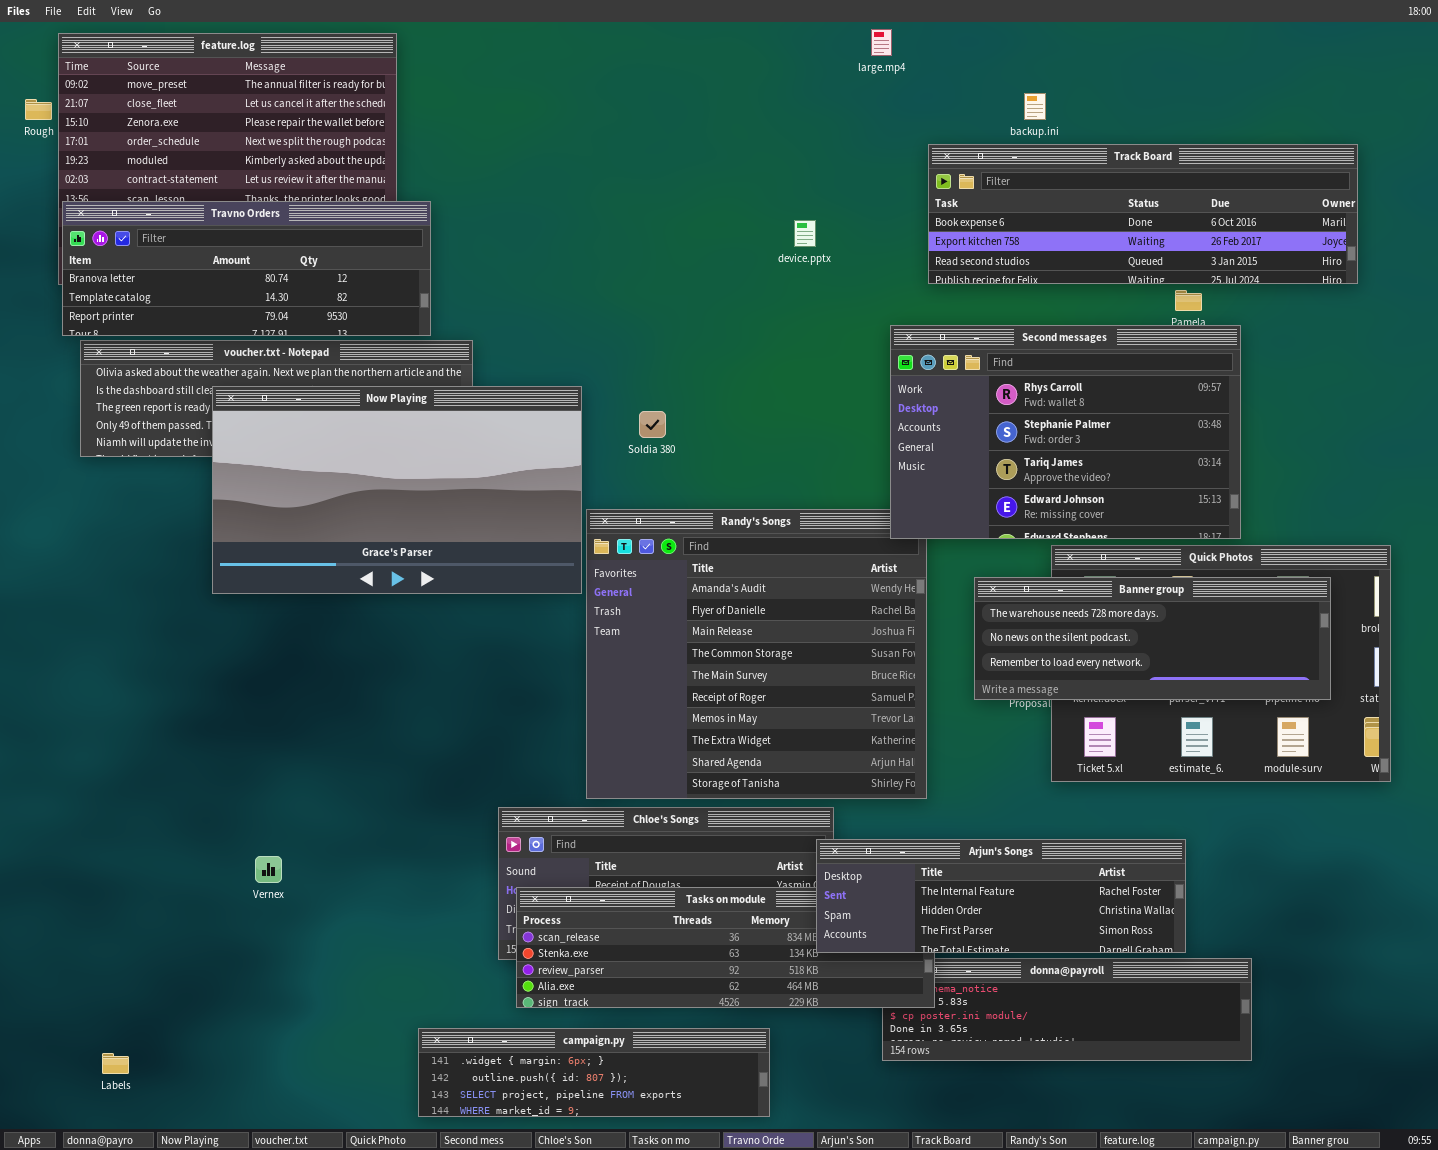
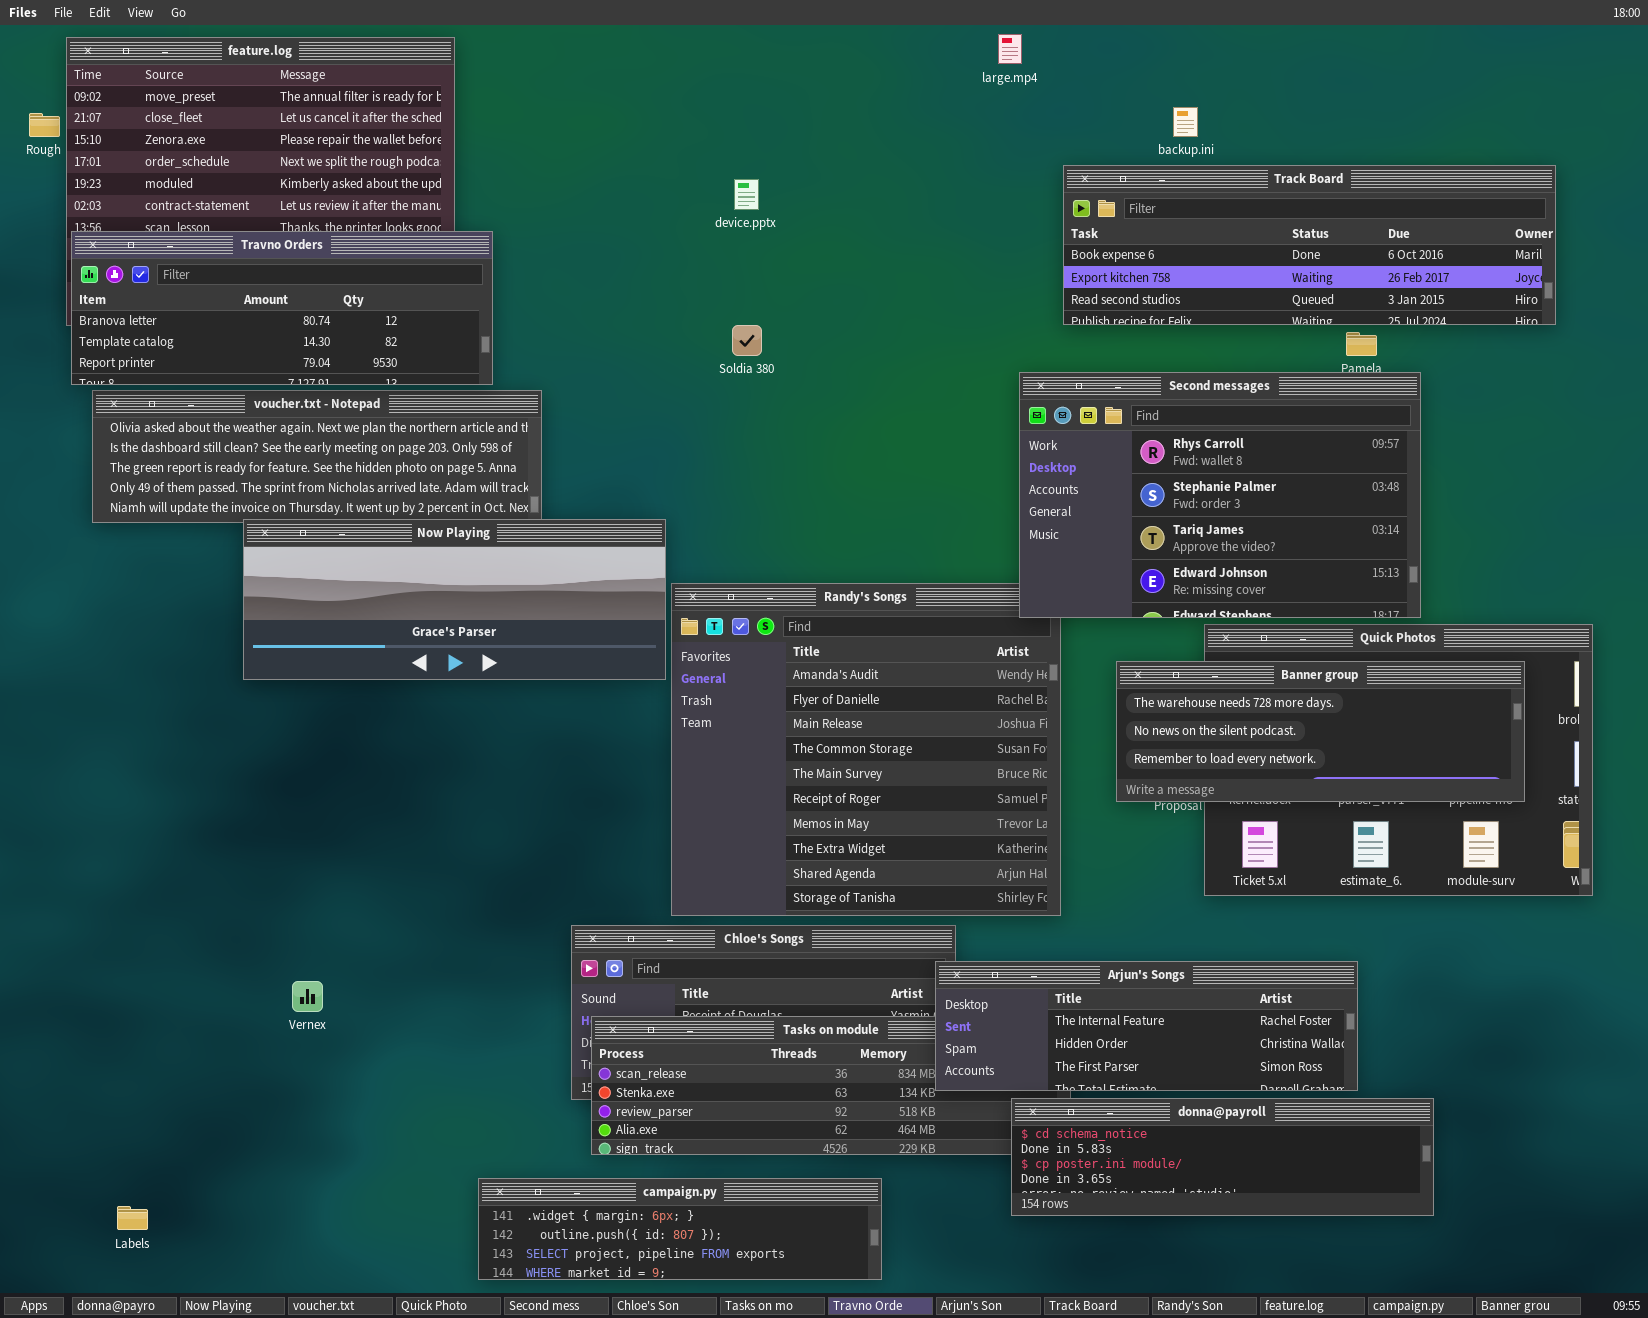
device.pptx: [794,220,816,247] -> [734,179,759,210], moved
Now Playing: [212,386,582,594] -> [243,519,666,680], resized
Soldia 380: [639,411,666,438] -> [732,325,762,356], moved
donna@payroll: [882,958,1252,1061] -> [1011,1098,1434,1216], raised

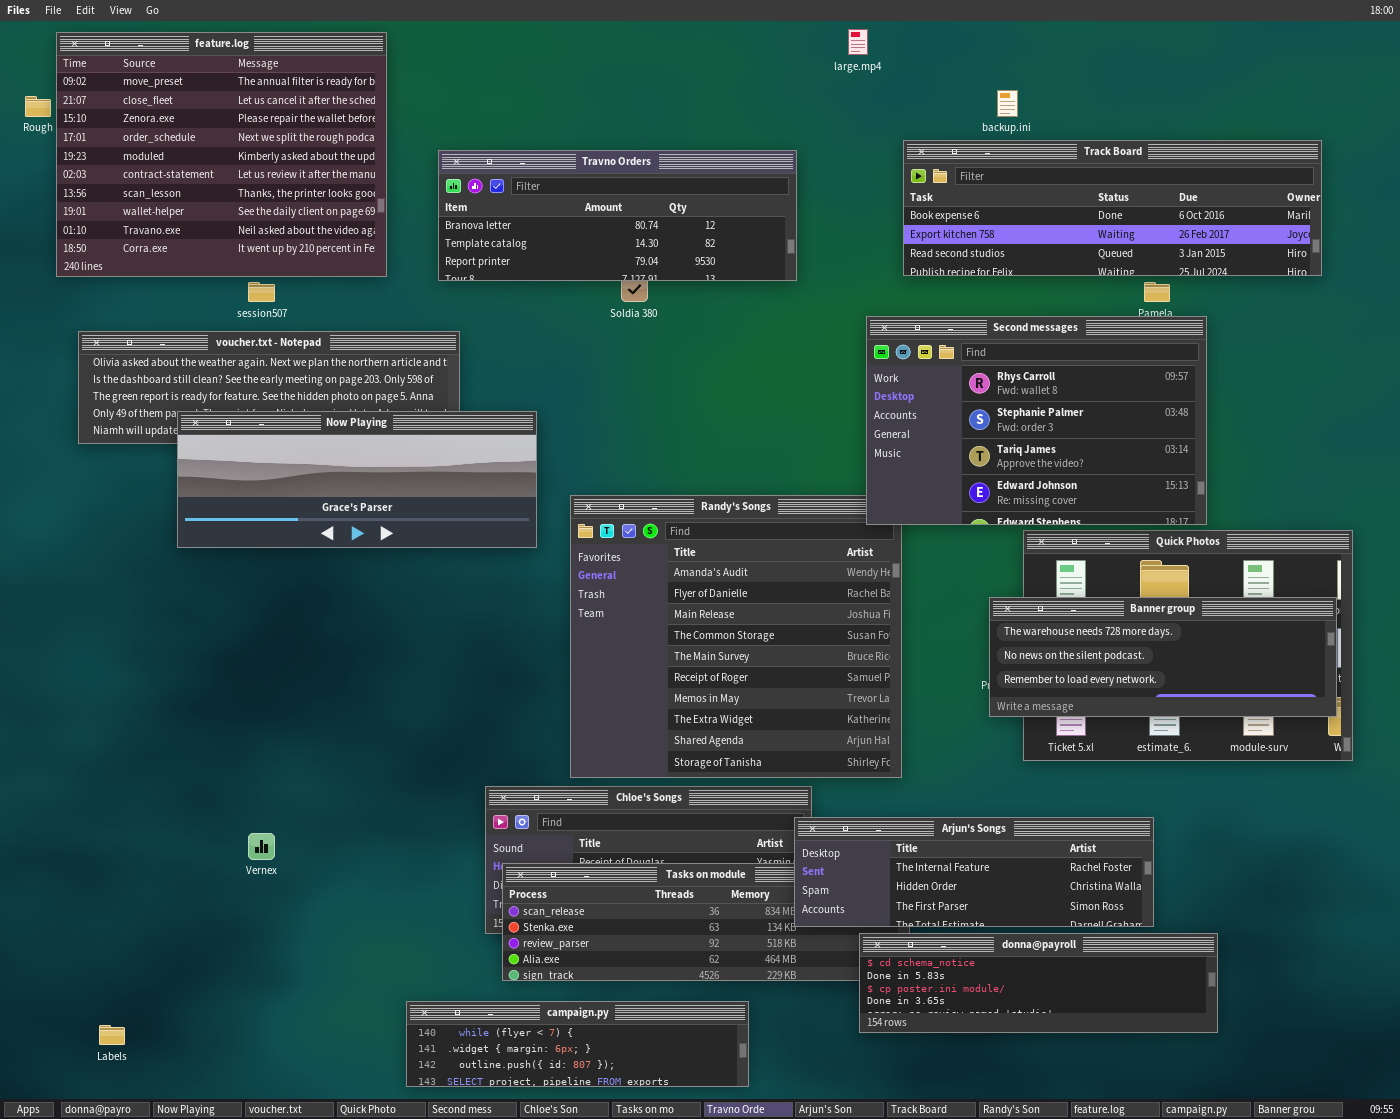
Travno Orders: [71,231,493,385] -> [438,150,797,281], moved
Now Playing: [243,519,666,680] -> [177,411,537,548], moved
Banner group: [1116,661,1525,802] -> [989,597,1337,717], moved
campaign.py: [478,1178,882,1280] -> [406,1001,749,1087], scrolled up 1 row

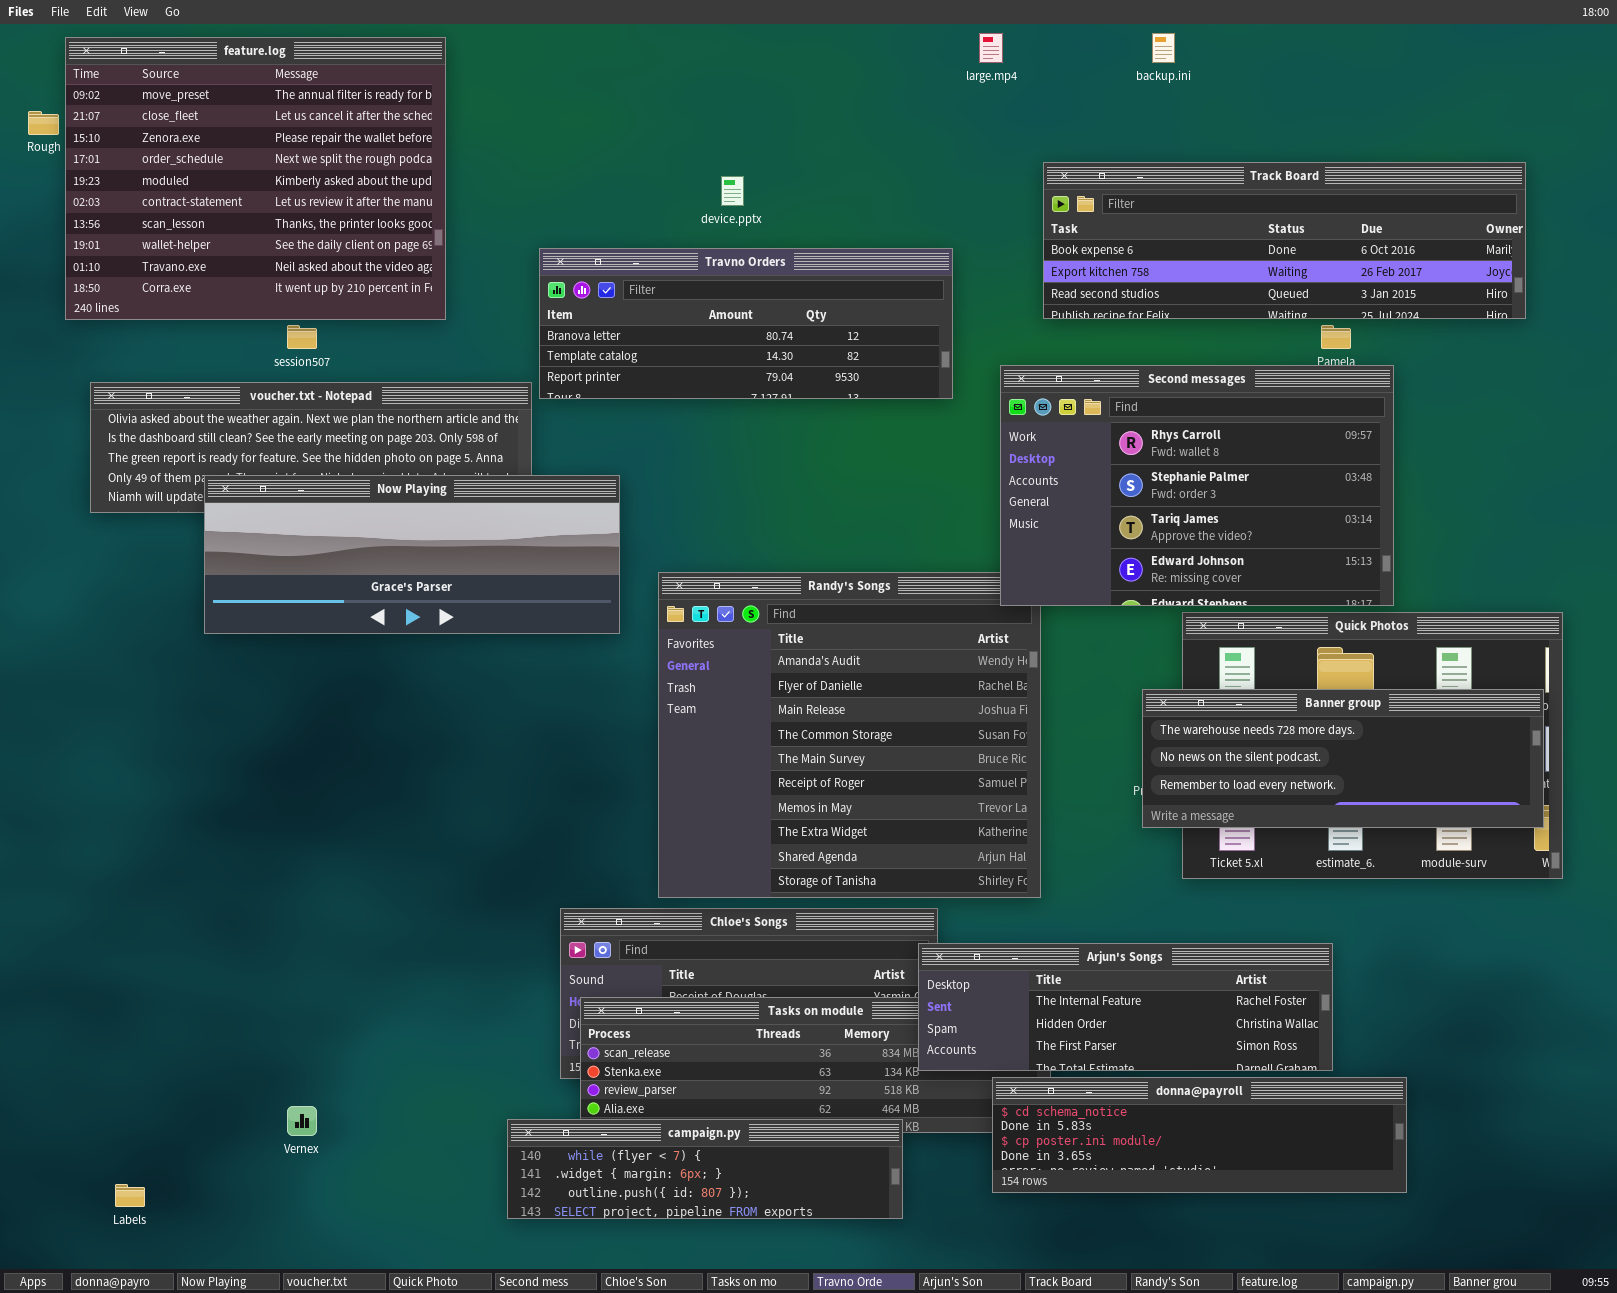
backup.ini: [997,90,1018,117] -> [1152,33,1175,63], moved
Travno Orders: [438,150,797,281] -> [539,248,953,399], moved
Vernex: [248,833,275,860] -> [287,1106,317,1136], moved
campaign.py: [406,1001,749,1087] -> [507,1119,903,1219], moved

